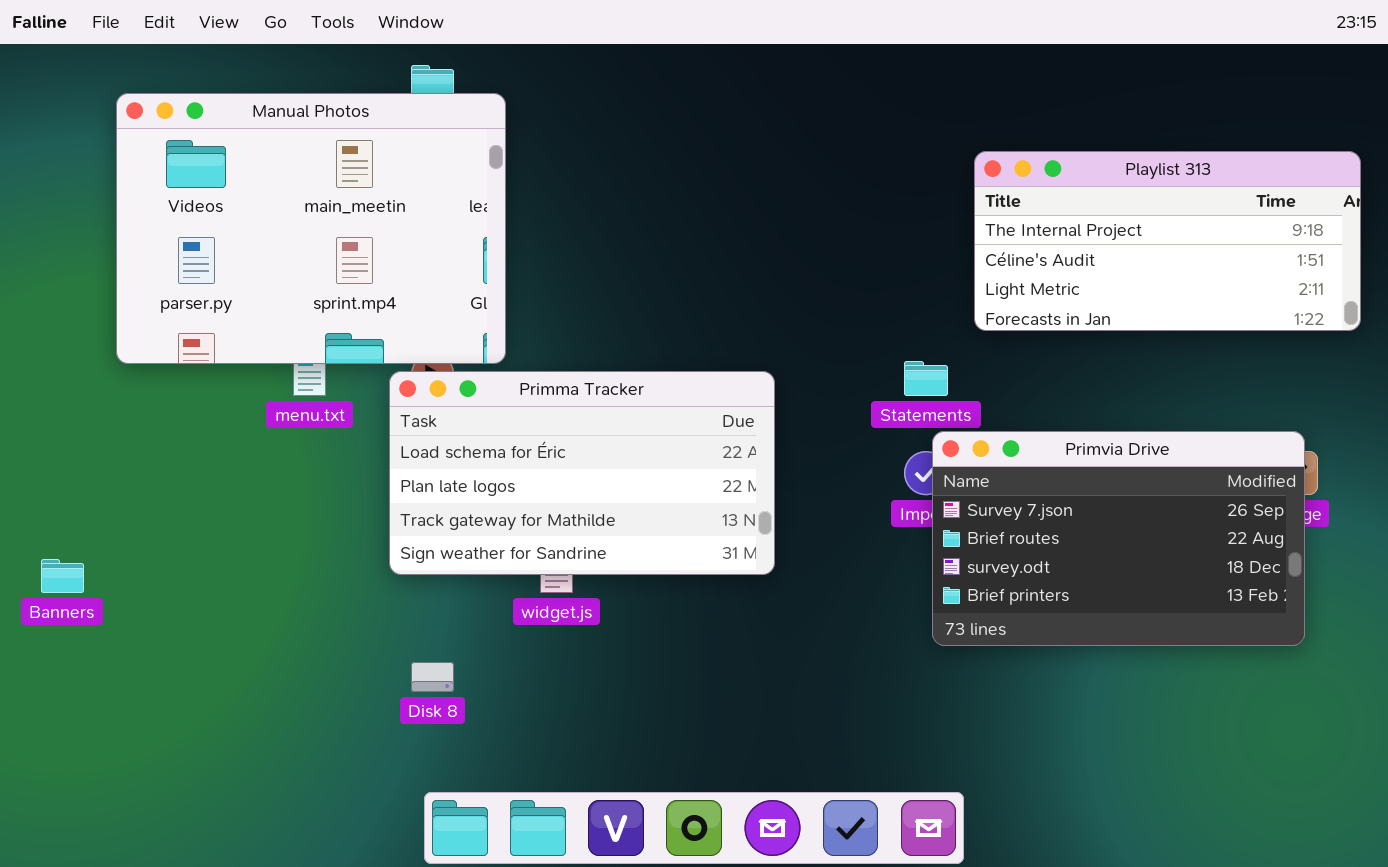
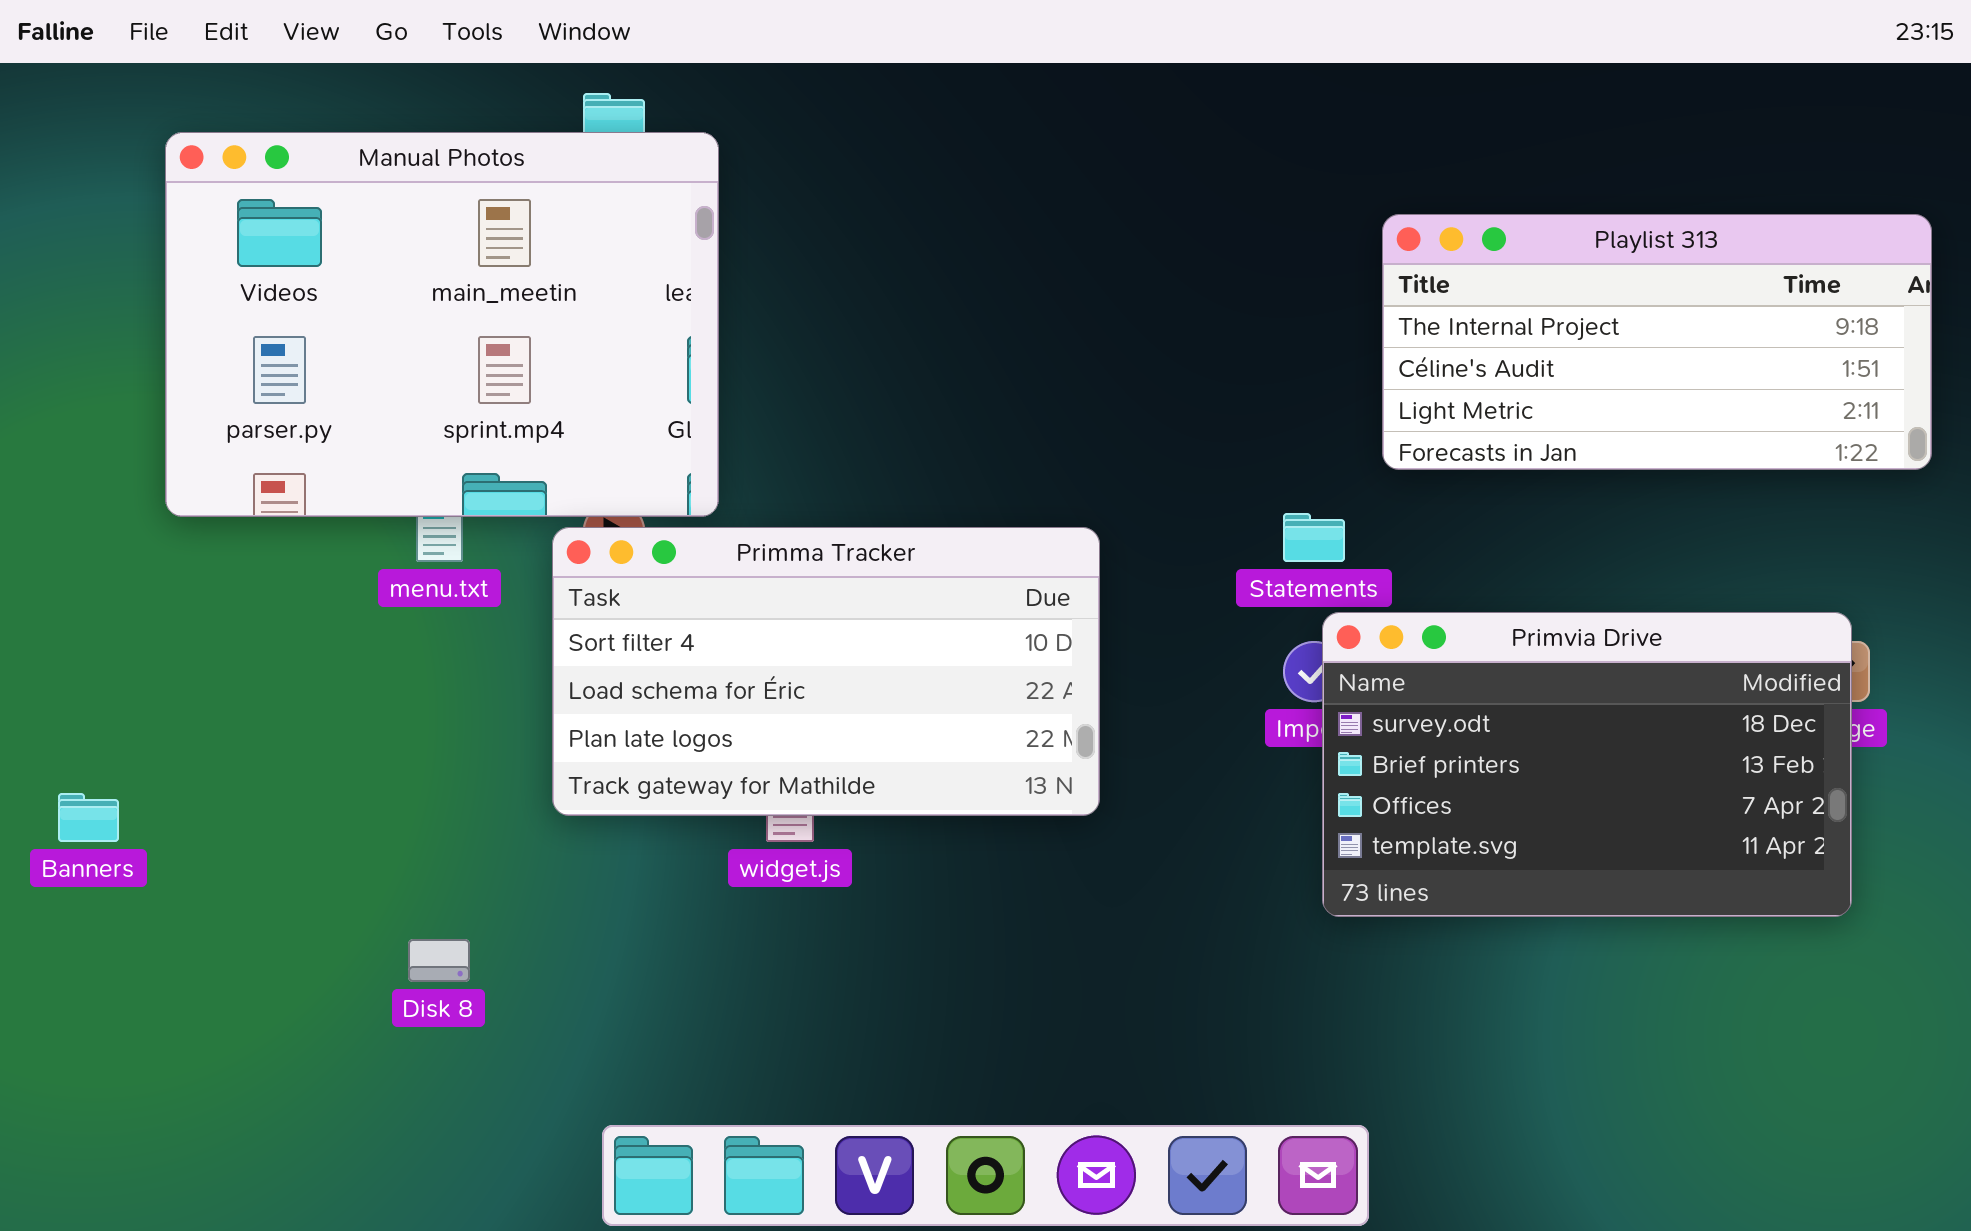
Primma Tracker: [389,371,775,575] -> [552,527,1100,816], scrolled up 1 row
Primvia Drive: [932,431,1305,646] -> [1322,612,1852,917], scrolled down 2 rows
Disk 8: [411,662,454,692] -> [408,939,470,982], moved

